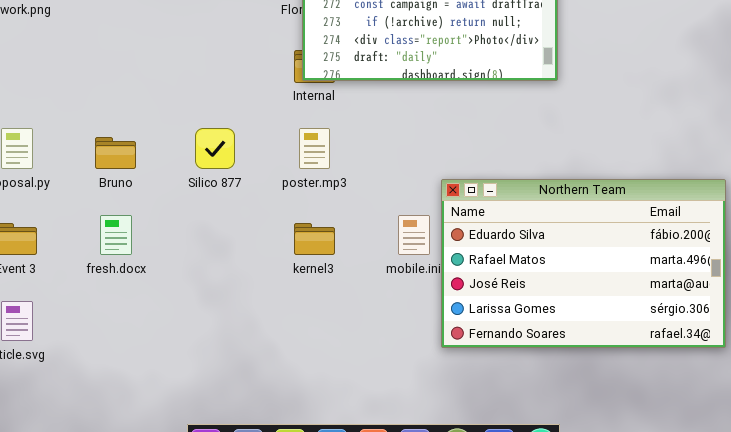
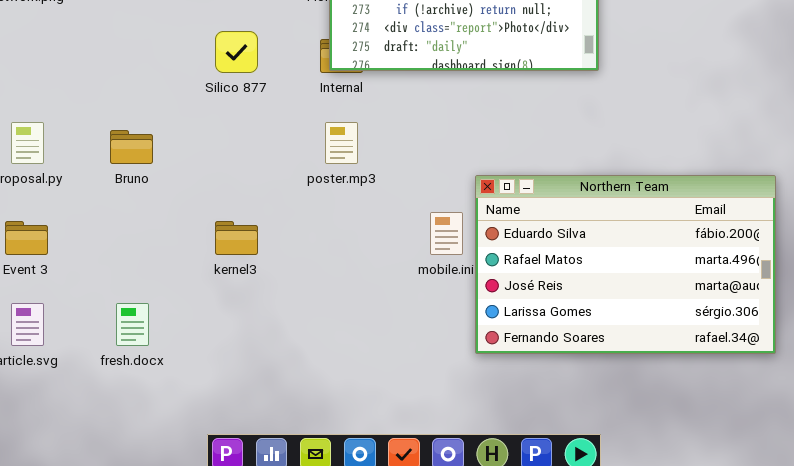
Silico 877: [195,128,235,169] -> [215,31,258,73], moved
fresh.docx: [100,215,132,255] -> [116,303,149,346], moved
kernel3: [294,223,335,255] -> [215,221,258,255], moved

